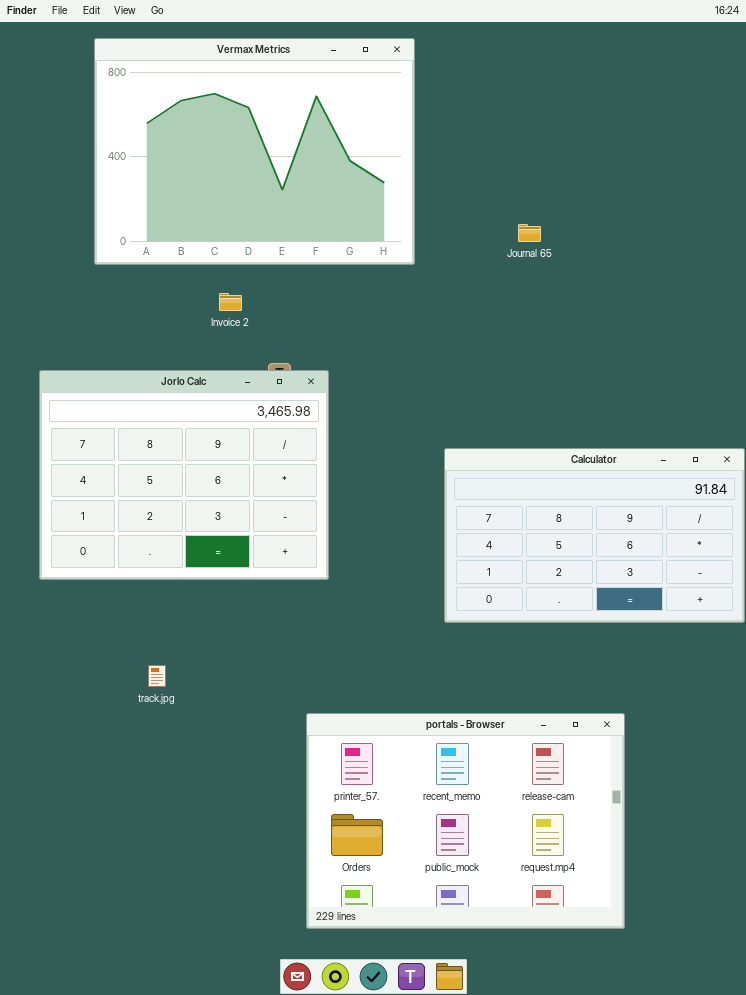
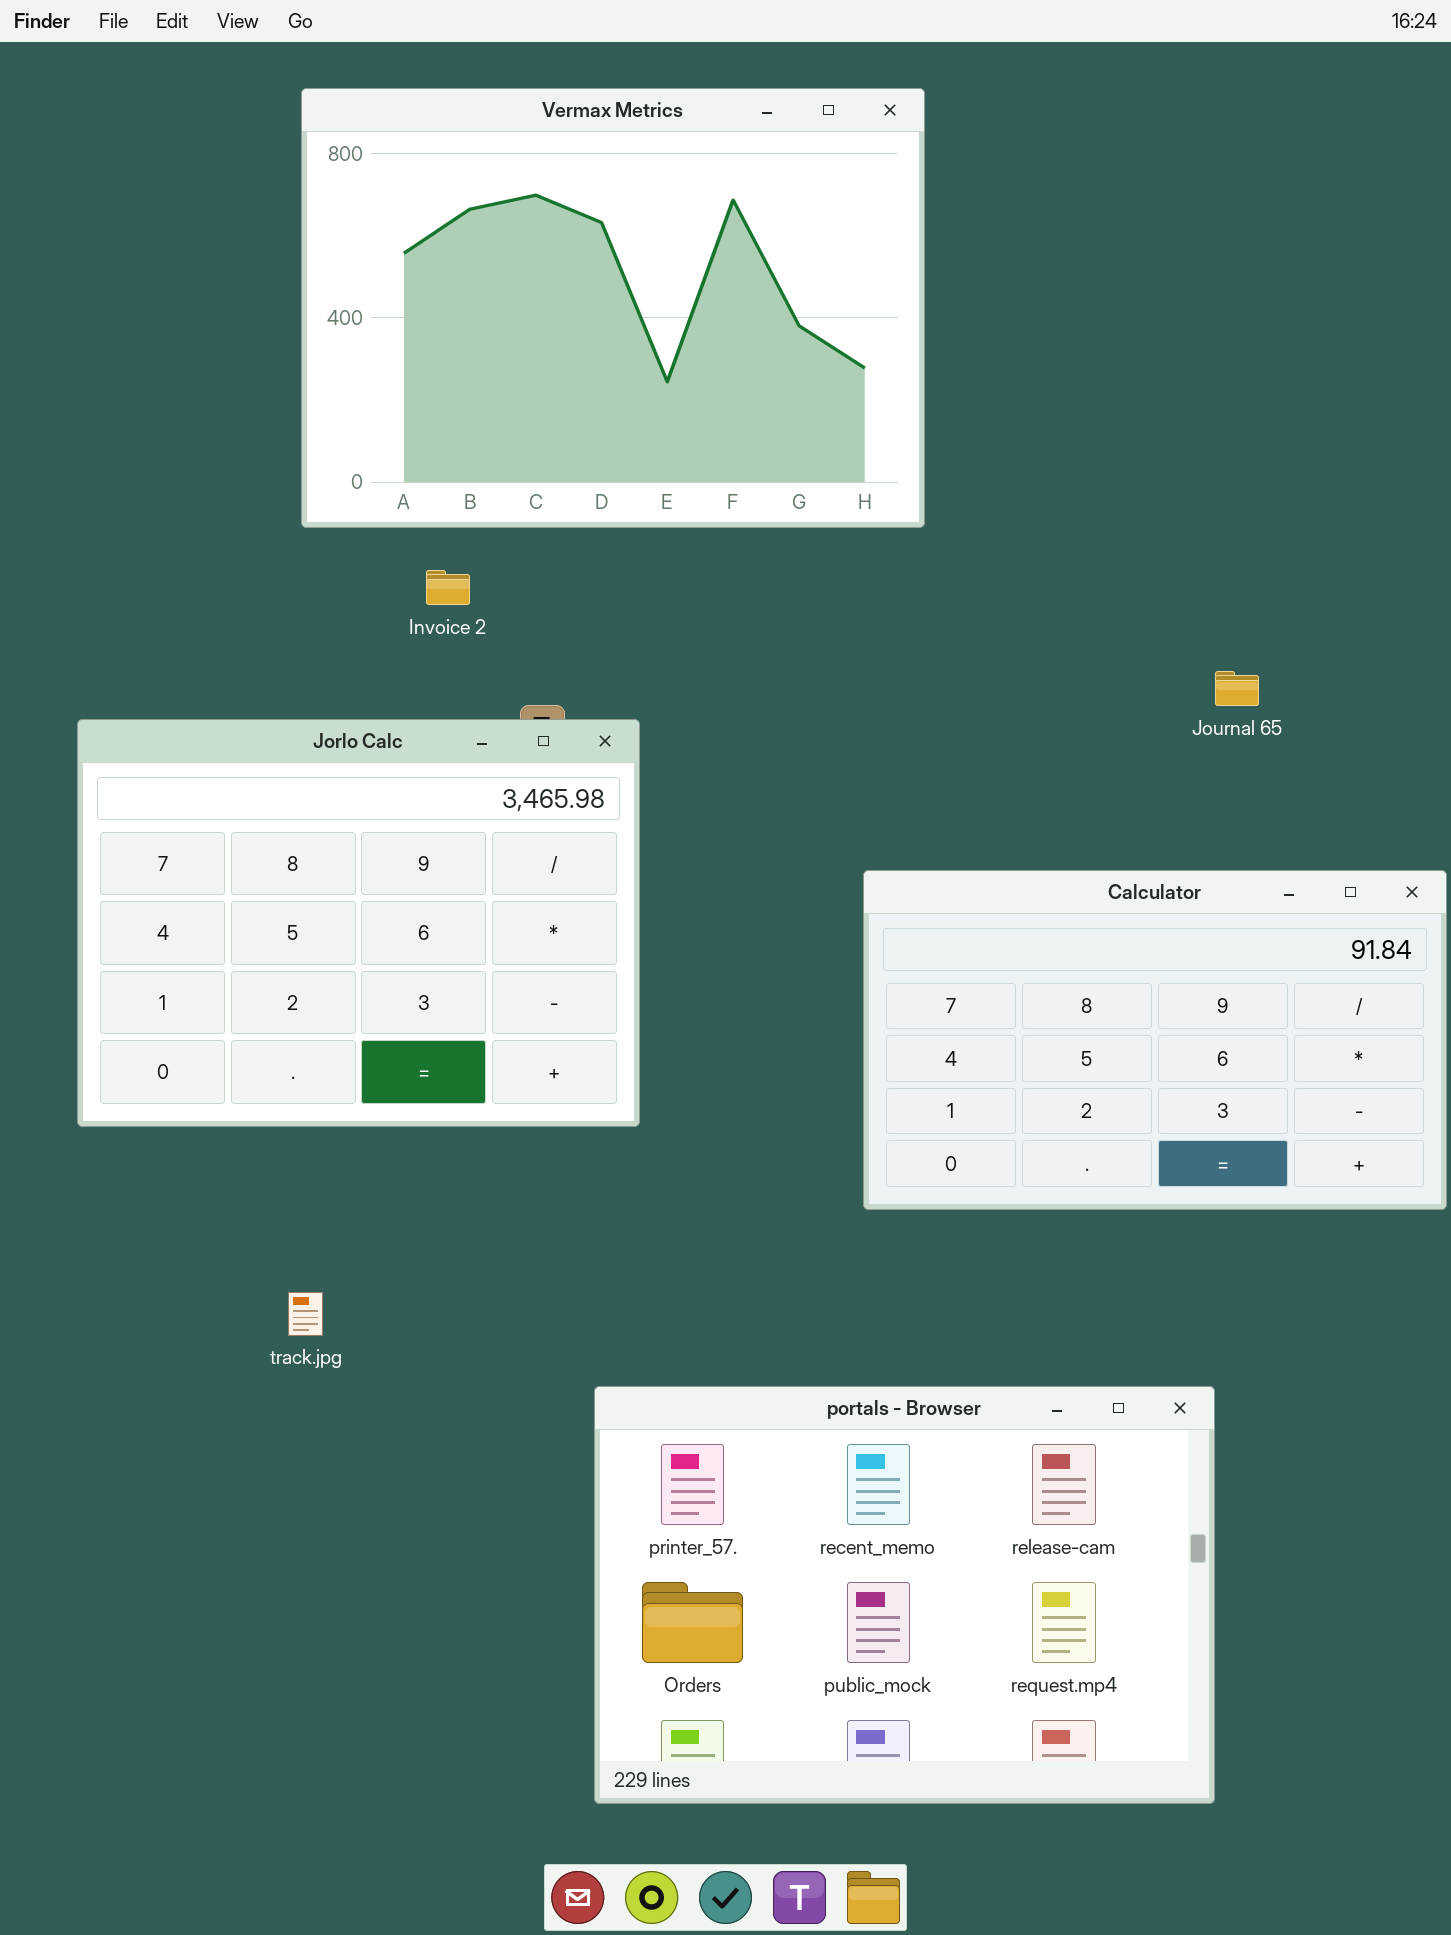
Vermax Metrics: [94,38,415,265] -> [301,88,925,528], moved
Journal 65: [518,224,541,242] -> [1215,671,1259,706], moved

